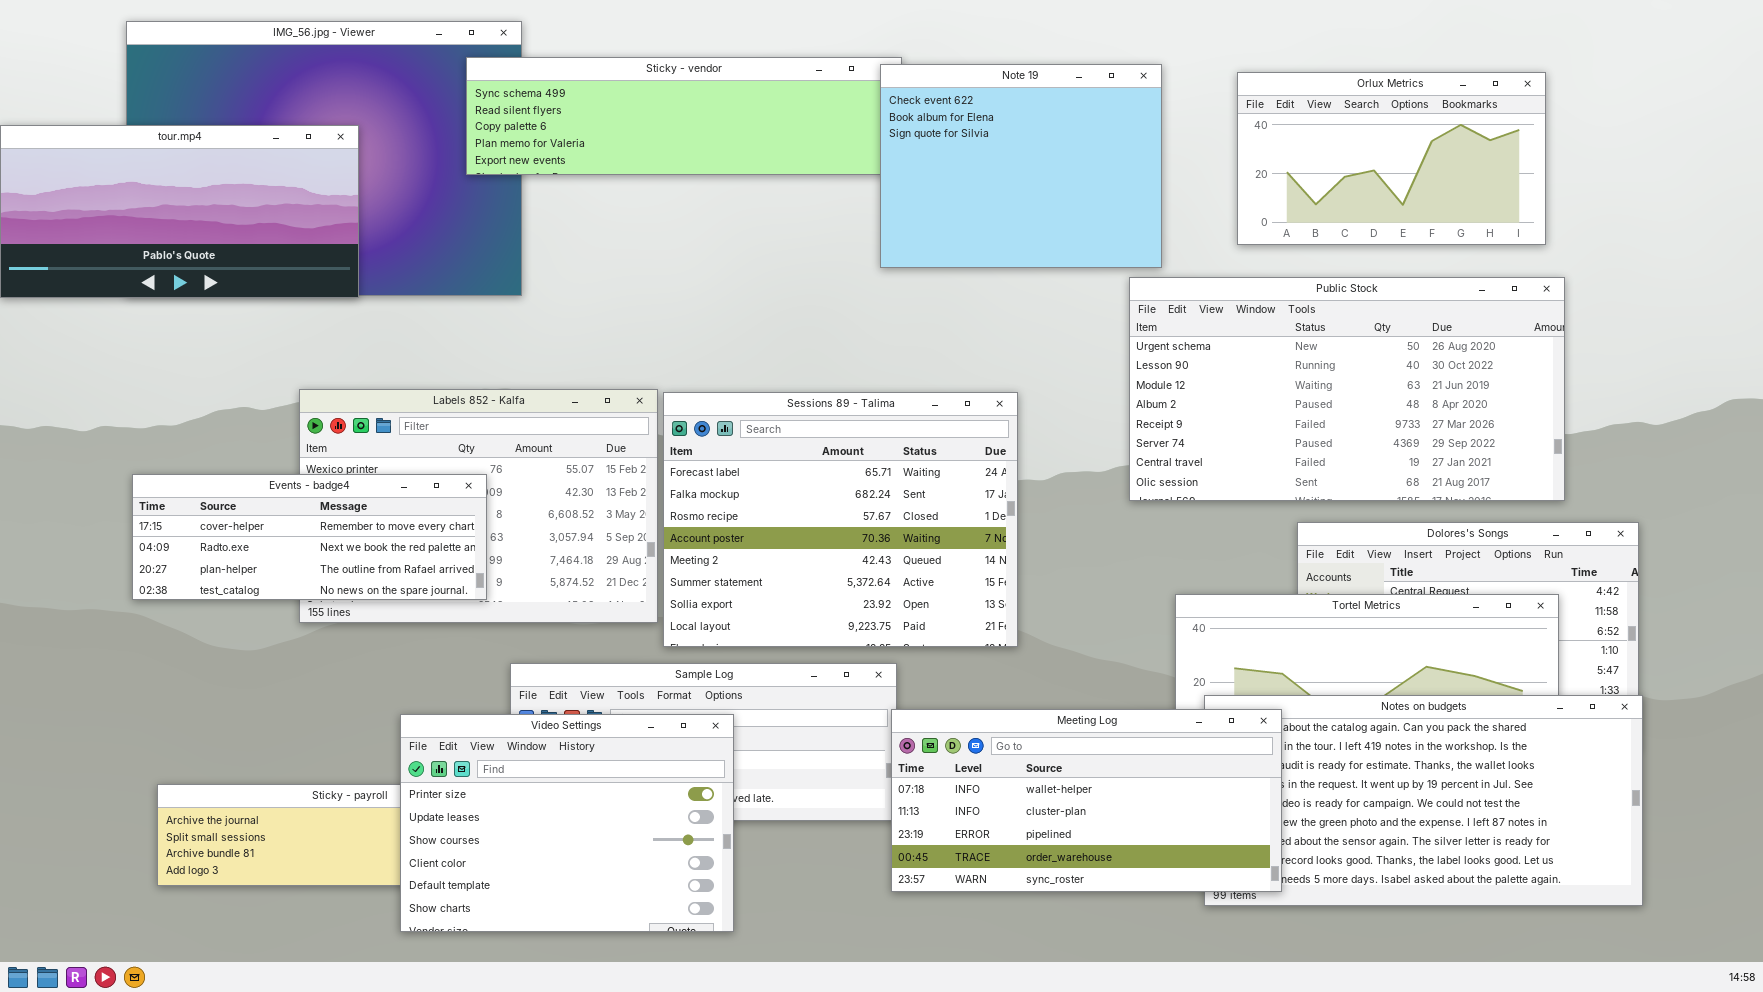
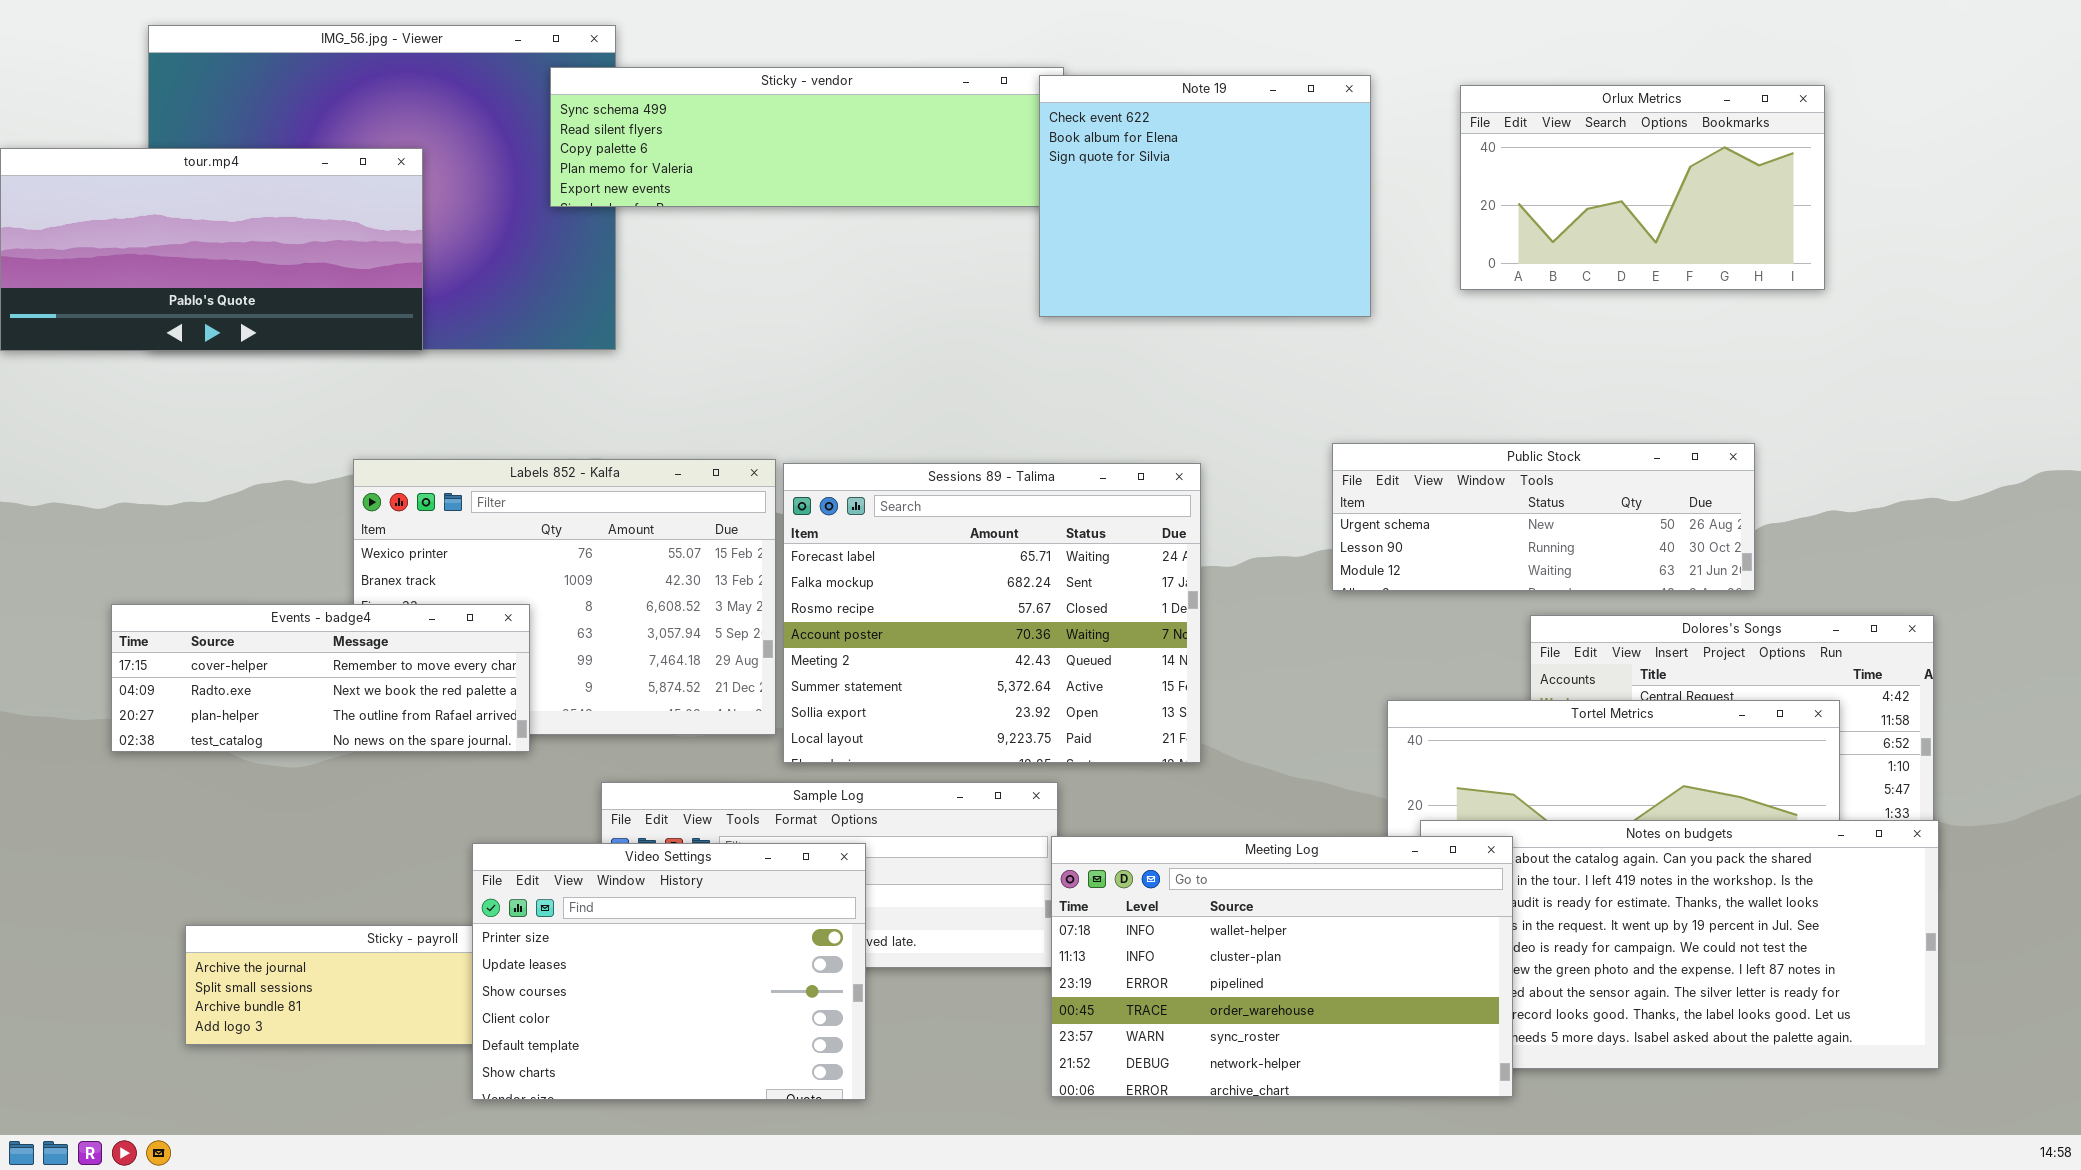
Public Stock: [1129,277,1565,501] -> [1332,443,1755,591], resized
Events - badge4: [132,474,487,600] -> [111,604,530,752], moved
Meeting Log: [891,709,1282,892] -> [1051,836,1513,1097], resized

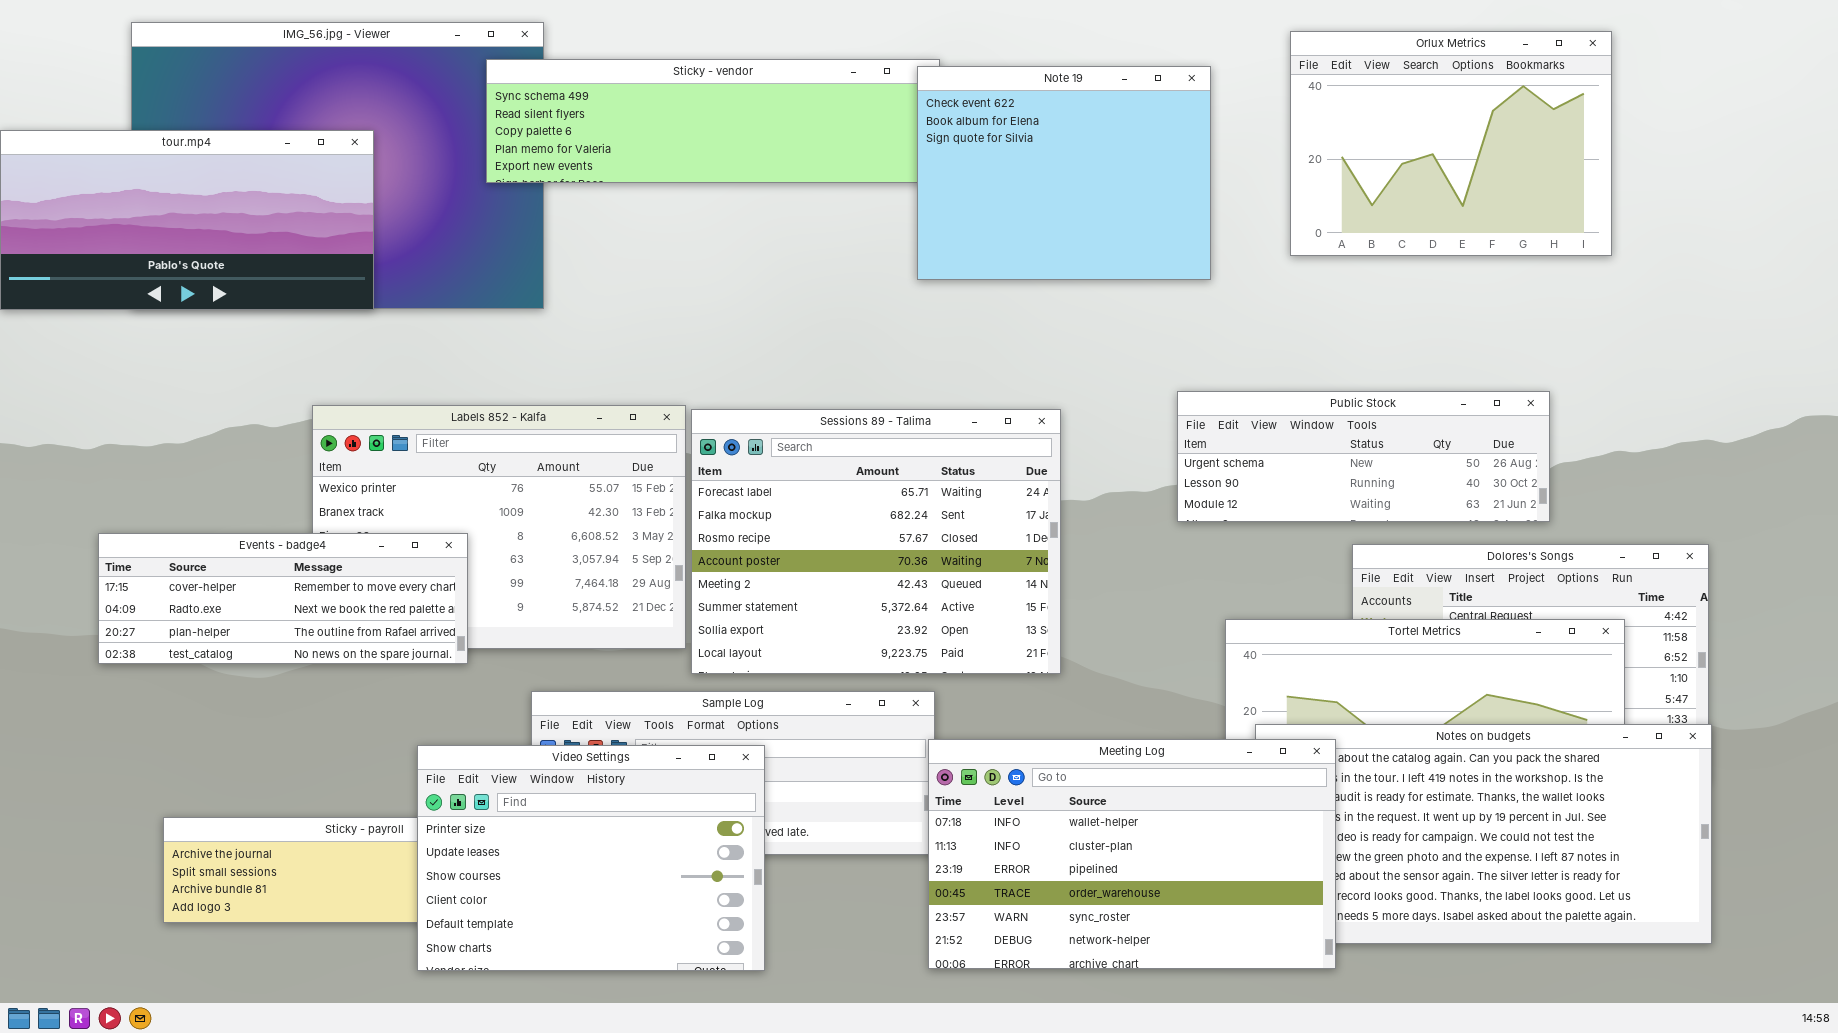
Orlux Metrics: [1460,85,1825,290] -> [1290,31,1612,256], resized

